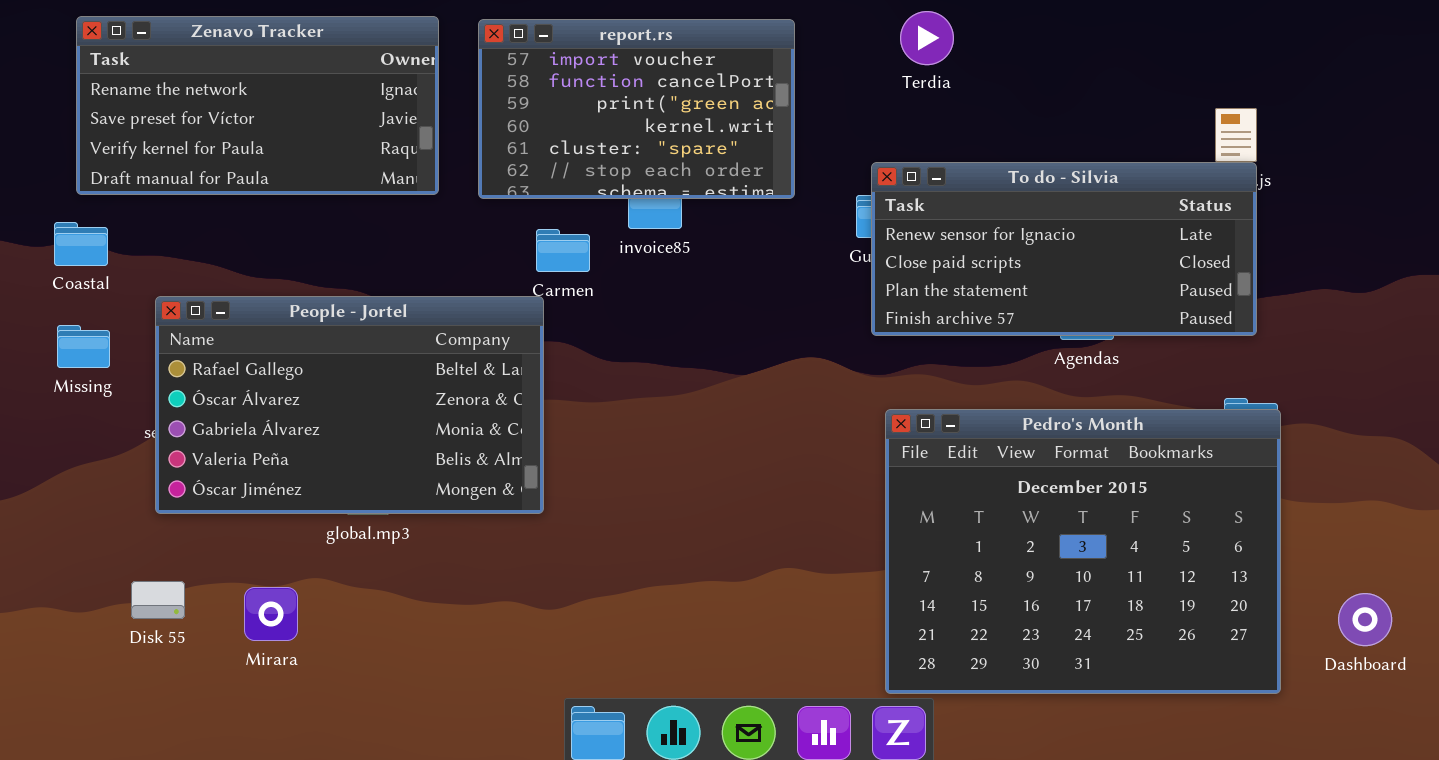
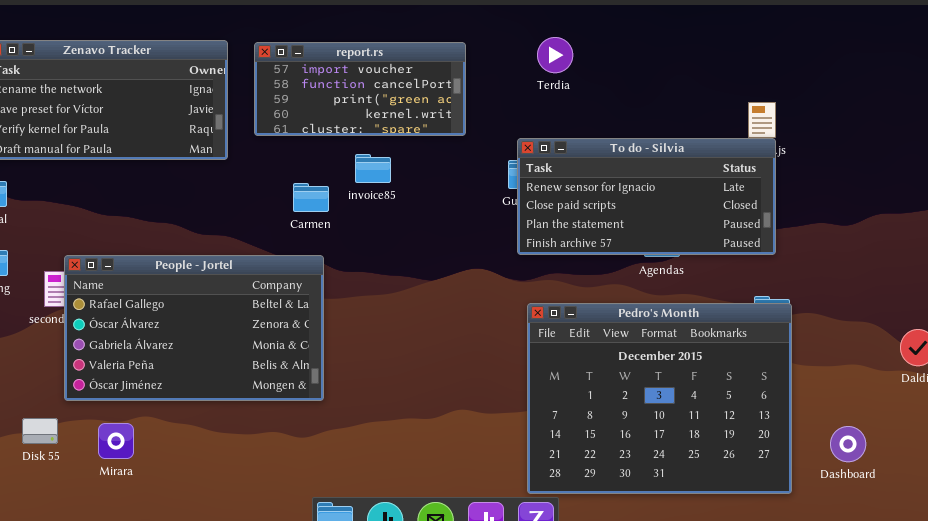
report.rs: [478,19,795,199] -> [254,42,466,136], resized
People - Jortel: [155,296,544,514] -> [64,255,324,401], moved

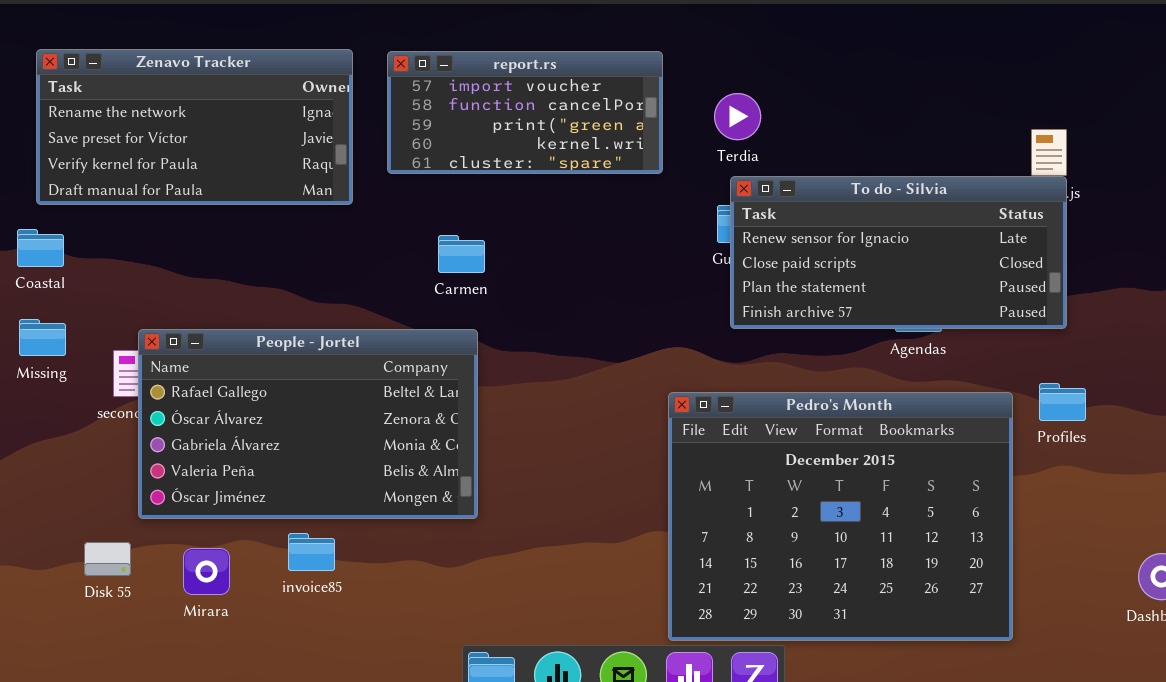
Terdia: [537,37,573,73] -> [714,93,761,140], moved
invoice85: [355,154,391,183] -> [288,533,335,571], moved
Pedro's Month: [527,303,792,494] -> [668,392,1013,641], moved

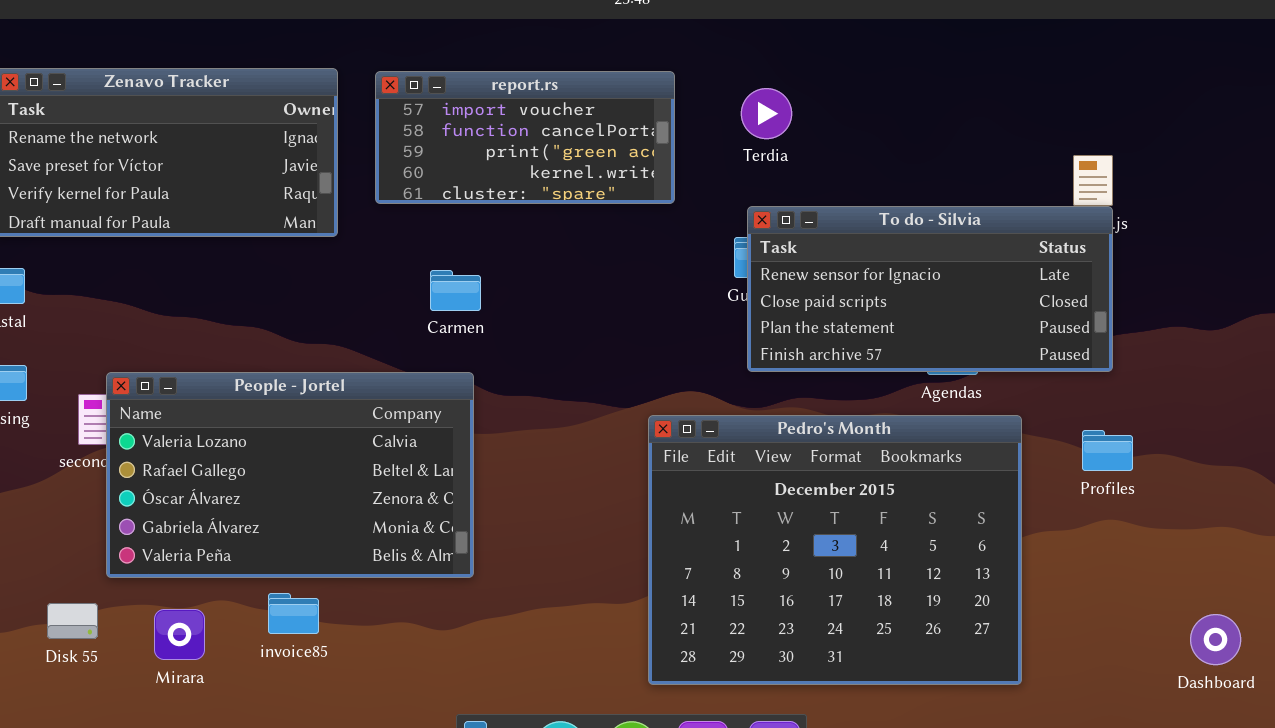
Terdia: [714,93,761,140] -> [741,88,792,139], moved
People - Jortel: [138,329,478,519] -> [106,372,474,578], scrolled up 1 row
Pedro's Month: [668,392,1013,641] -> [648,415,1022,685], moved

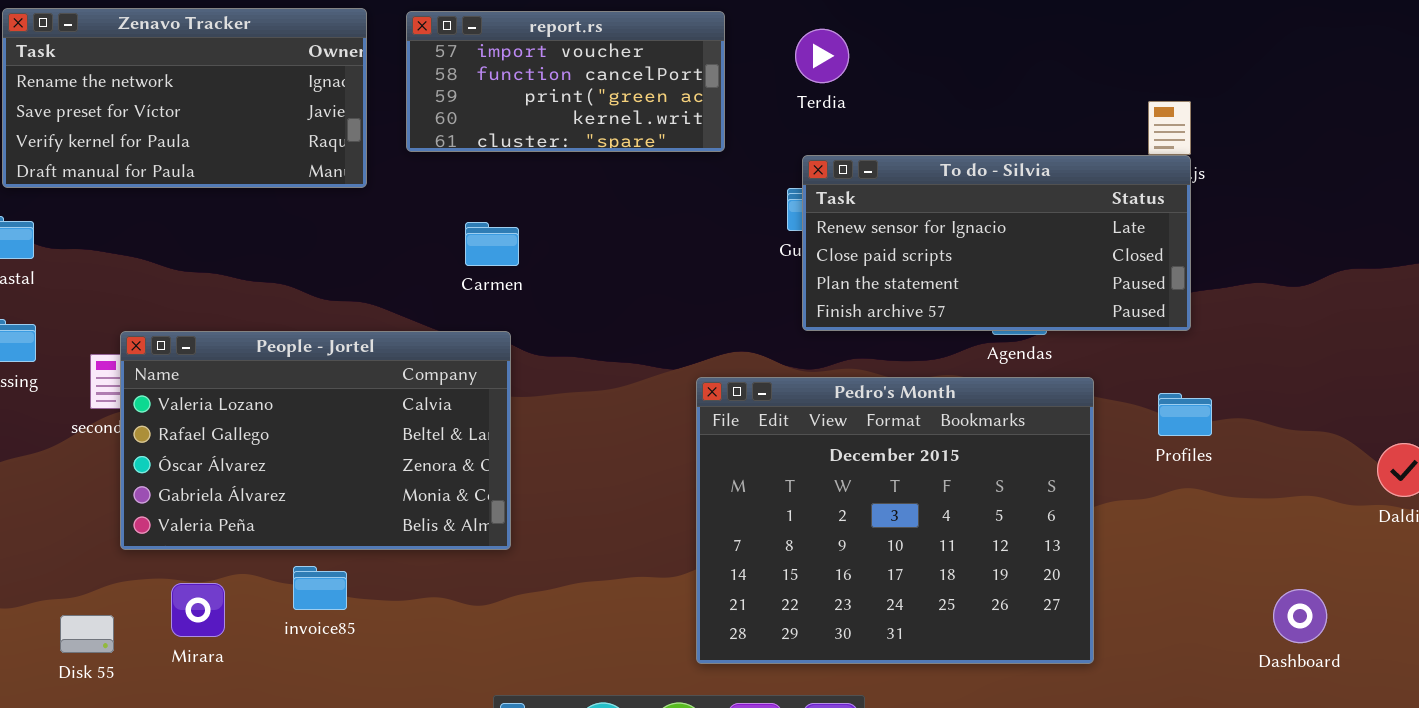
Disk 55: [47,603,98,639] -> [60,615,114,653], moved

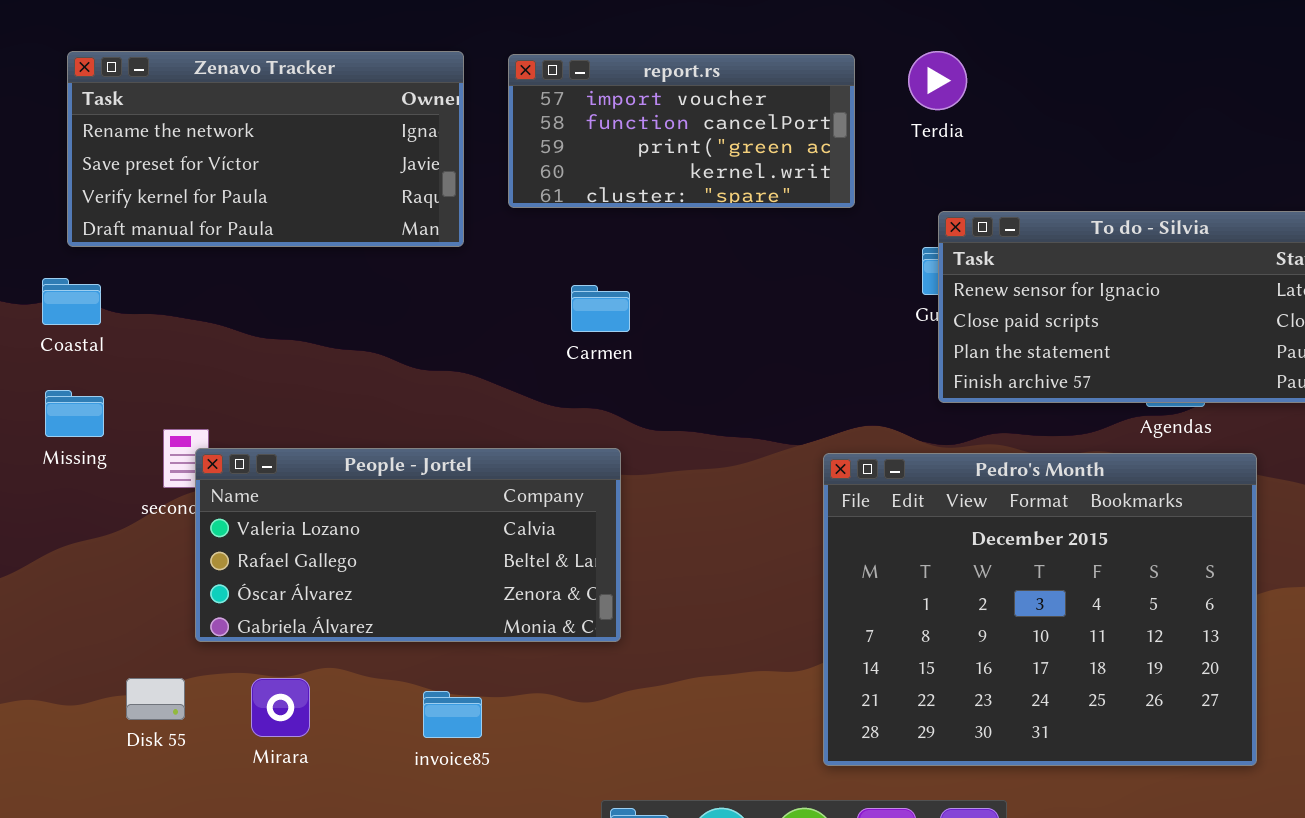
Terdia: [795,29,849,83] -> [908,51,967,110], moved
People - Jortel: [120,331,511,550] -> [195,448,621,642], resized
invoice85: [293,566,347,610] -> [423,691,482,738], moved
Disk 55: [60,615,114,653] -> [126,678,185,720], moved

